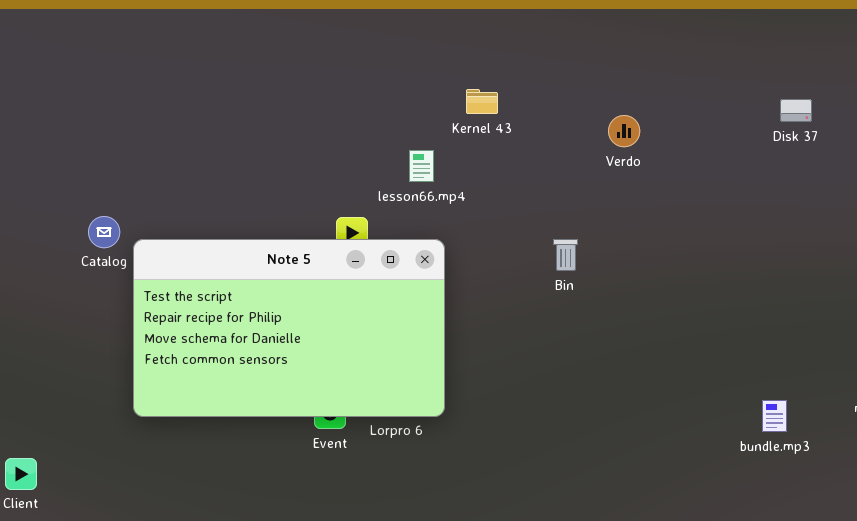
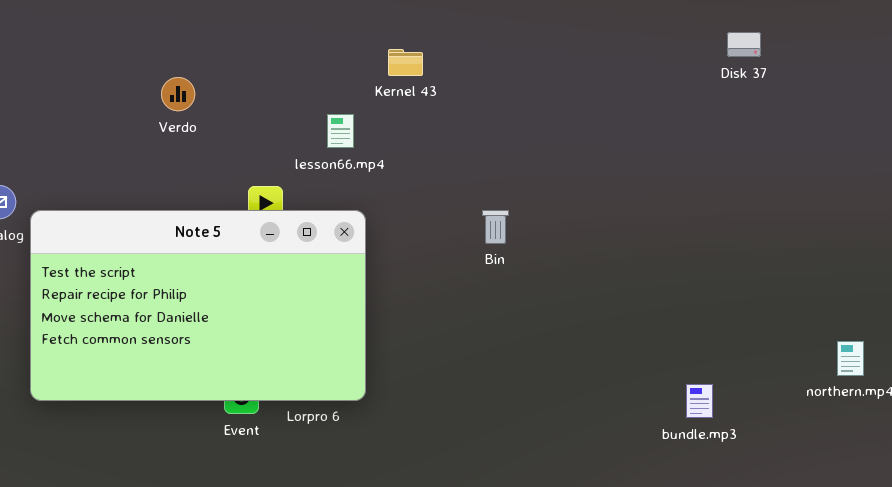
Disk 37: [780,99,812,122] -> [727,32,761,57], moved
Verdo: [608,115,640,147] -> [161,77,195,111], moved
bundle.mp3: [762,400,787,432] -> [686,384,713,418], moved

